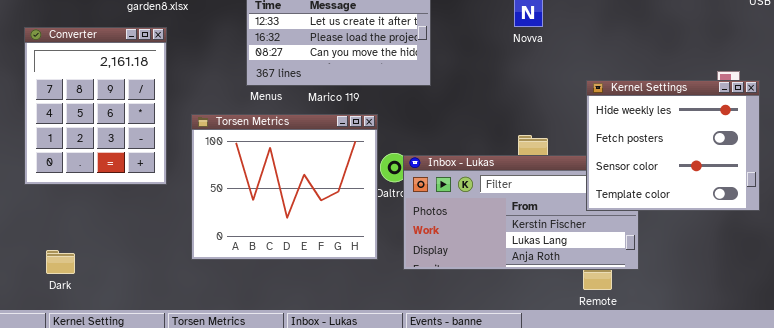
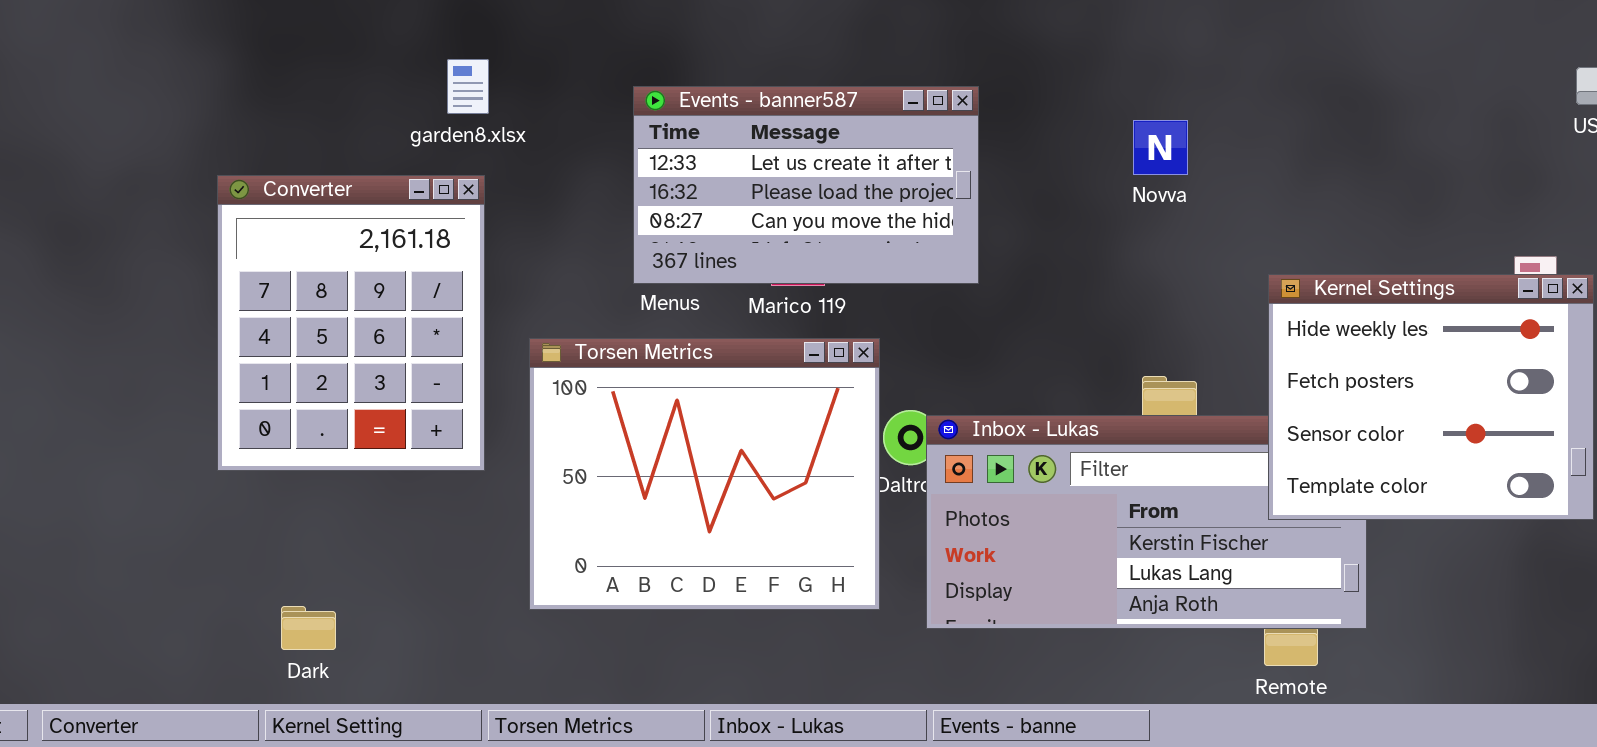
Dark: [46,250,75,274] -> [281,606,336,650], moved

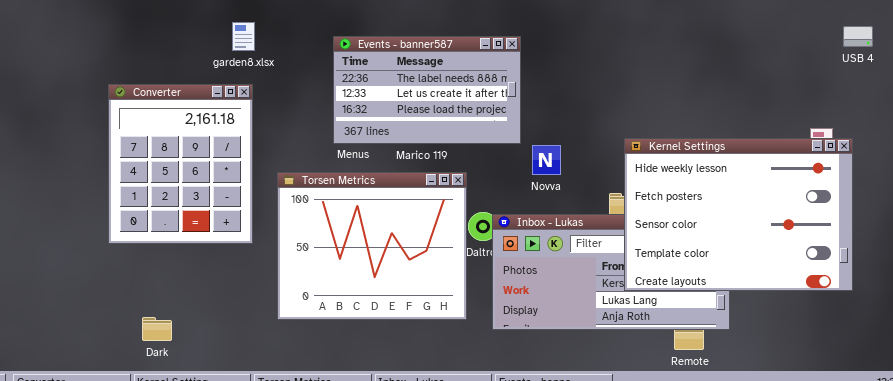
Events - banner587: [633,86,979,284] -> [333,36,521,144], scrolled up 1 row
Novva: [1133,120,1188,175] -> [532,145,561,175], moved
Kernel Settings: [1268,274,1594,520] -> [624,138,853,291], resized

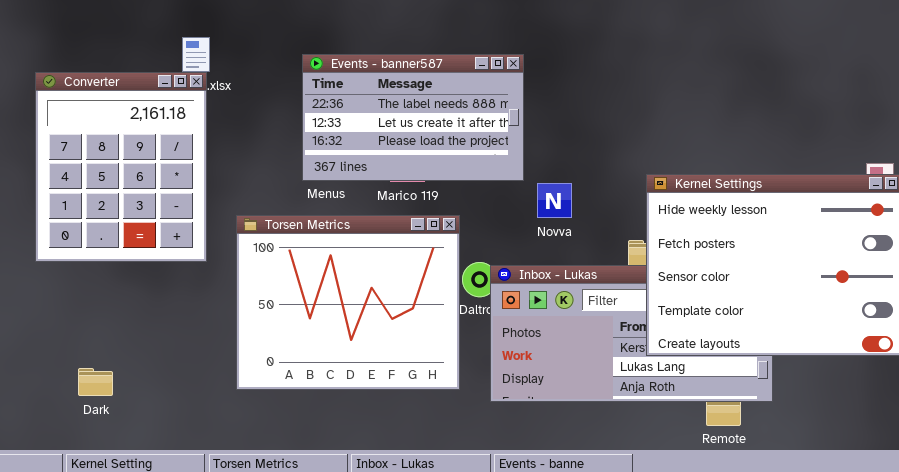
Converter: [108,84,253,244] -> [35,72,207,262], moved
Dark: [142,317,172,341] -> [78,368,113,396], moved

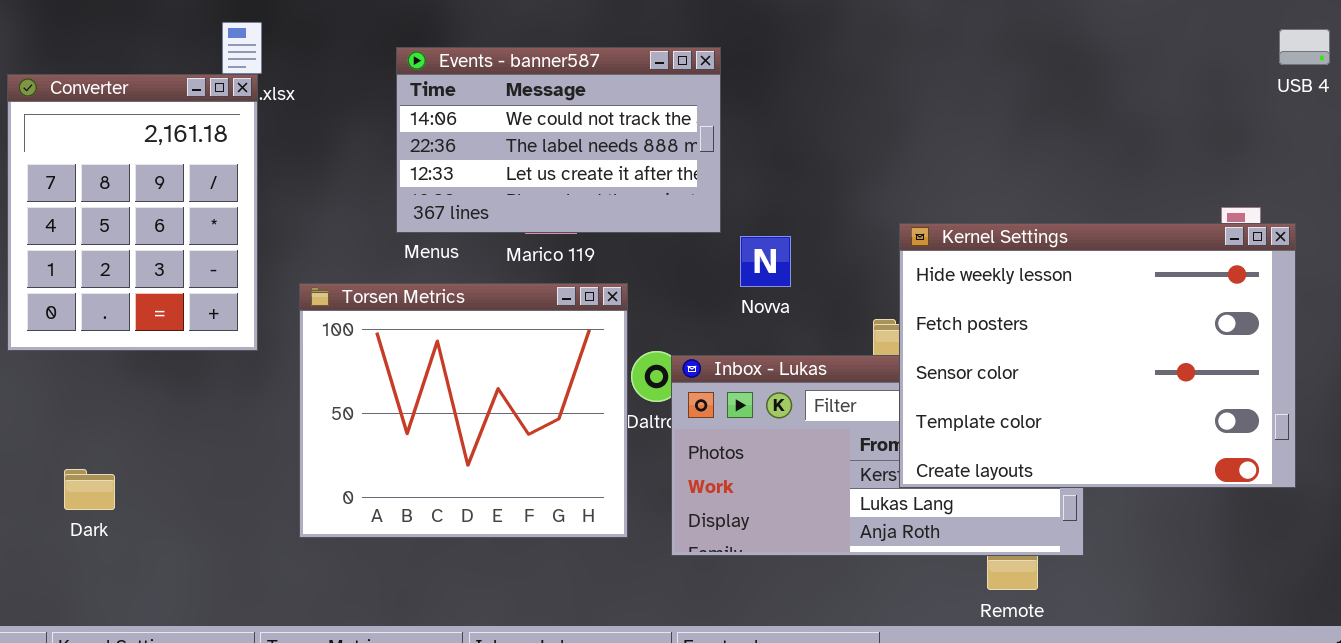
Events - banner587: [302,54,524,181] -> [396,47,721,233], scrolled up 1 row
Dark: [78,368,113,396] -> [64,469,115,510], moved

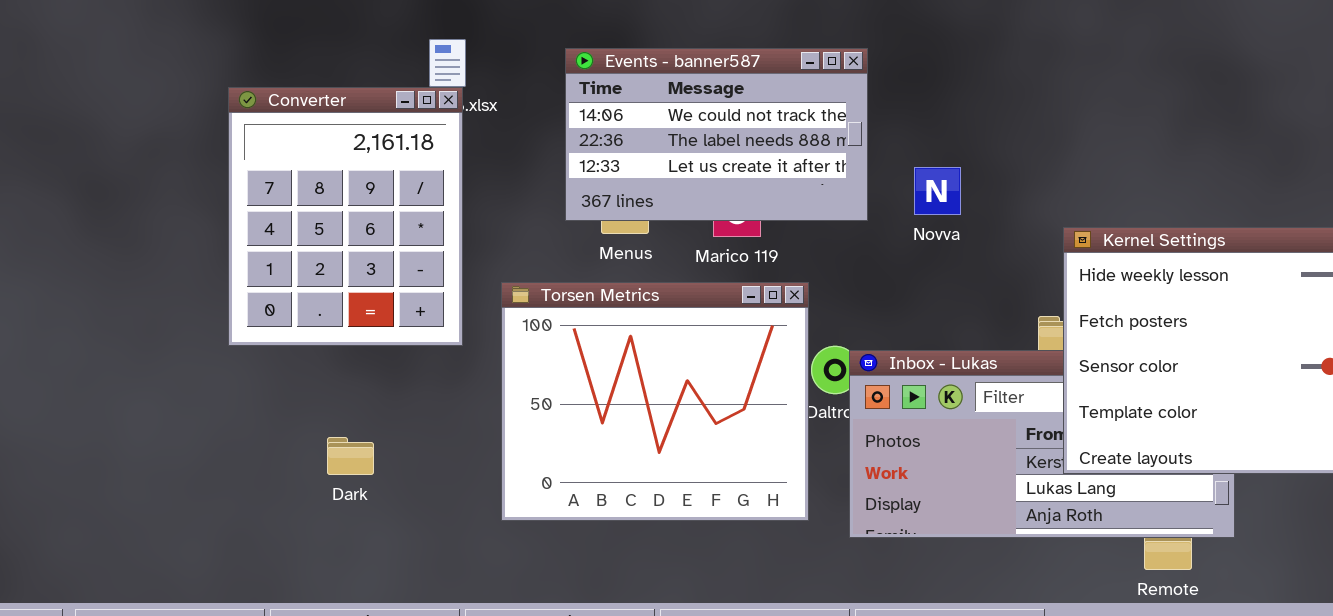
Events - banner587: [396,47,721,233] -> [565,48,868,221], moved
Novva: [740,236,791,287] -> [914,167,961,215], moved
Dark: [64,469,115,510] -> [327,437,374,475], moved

